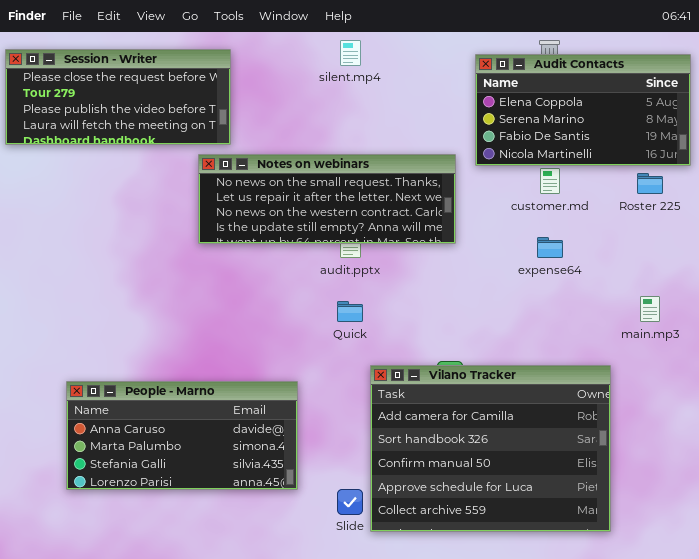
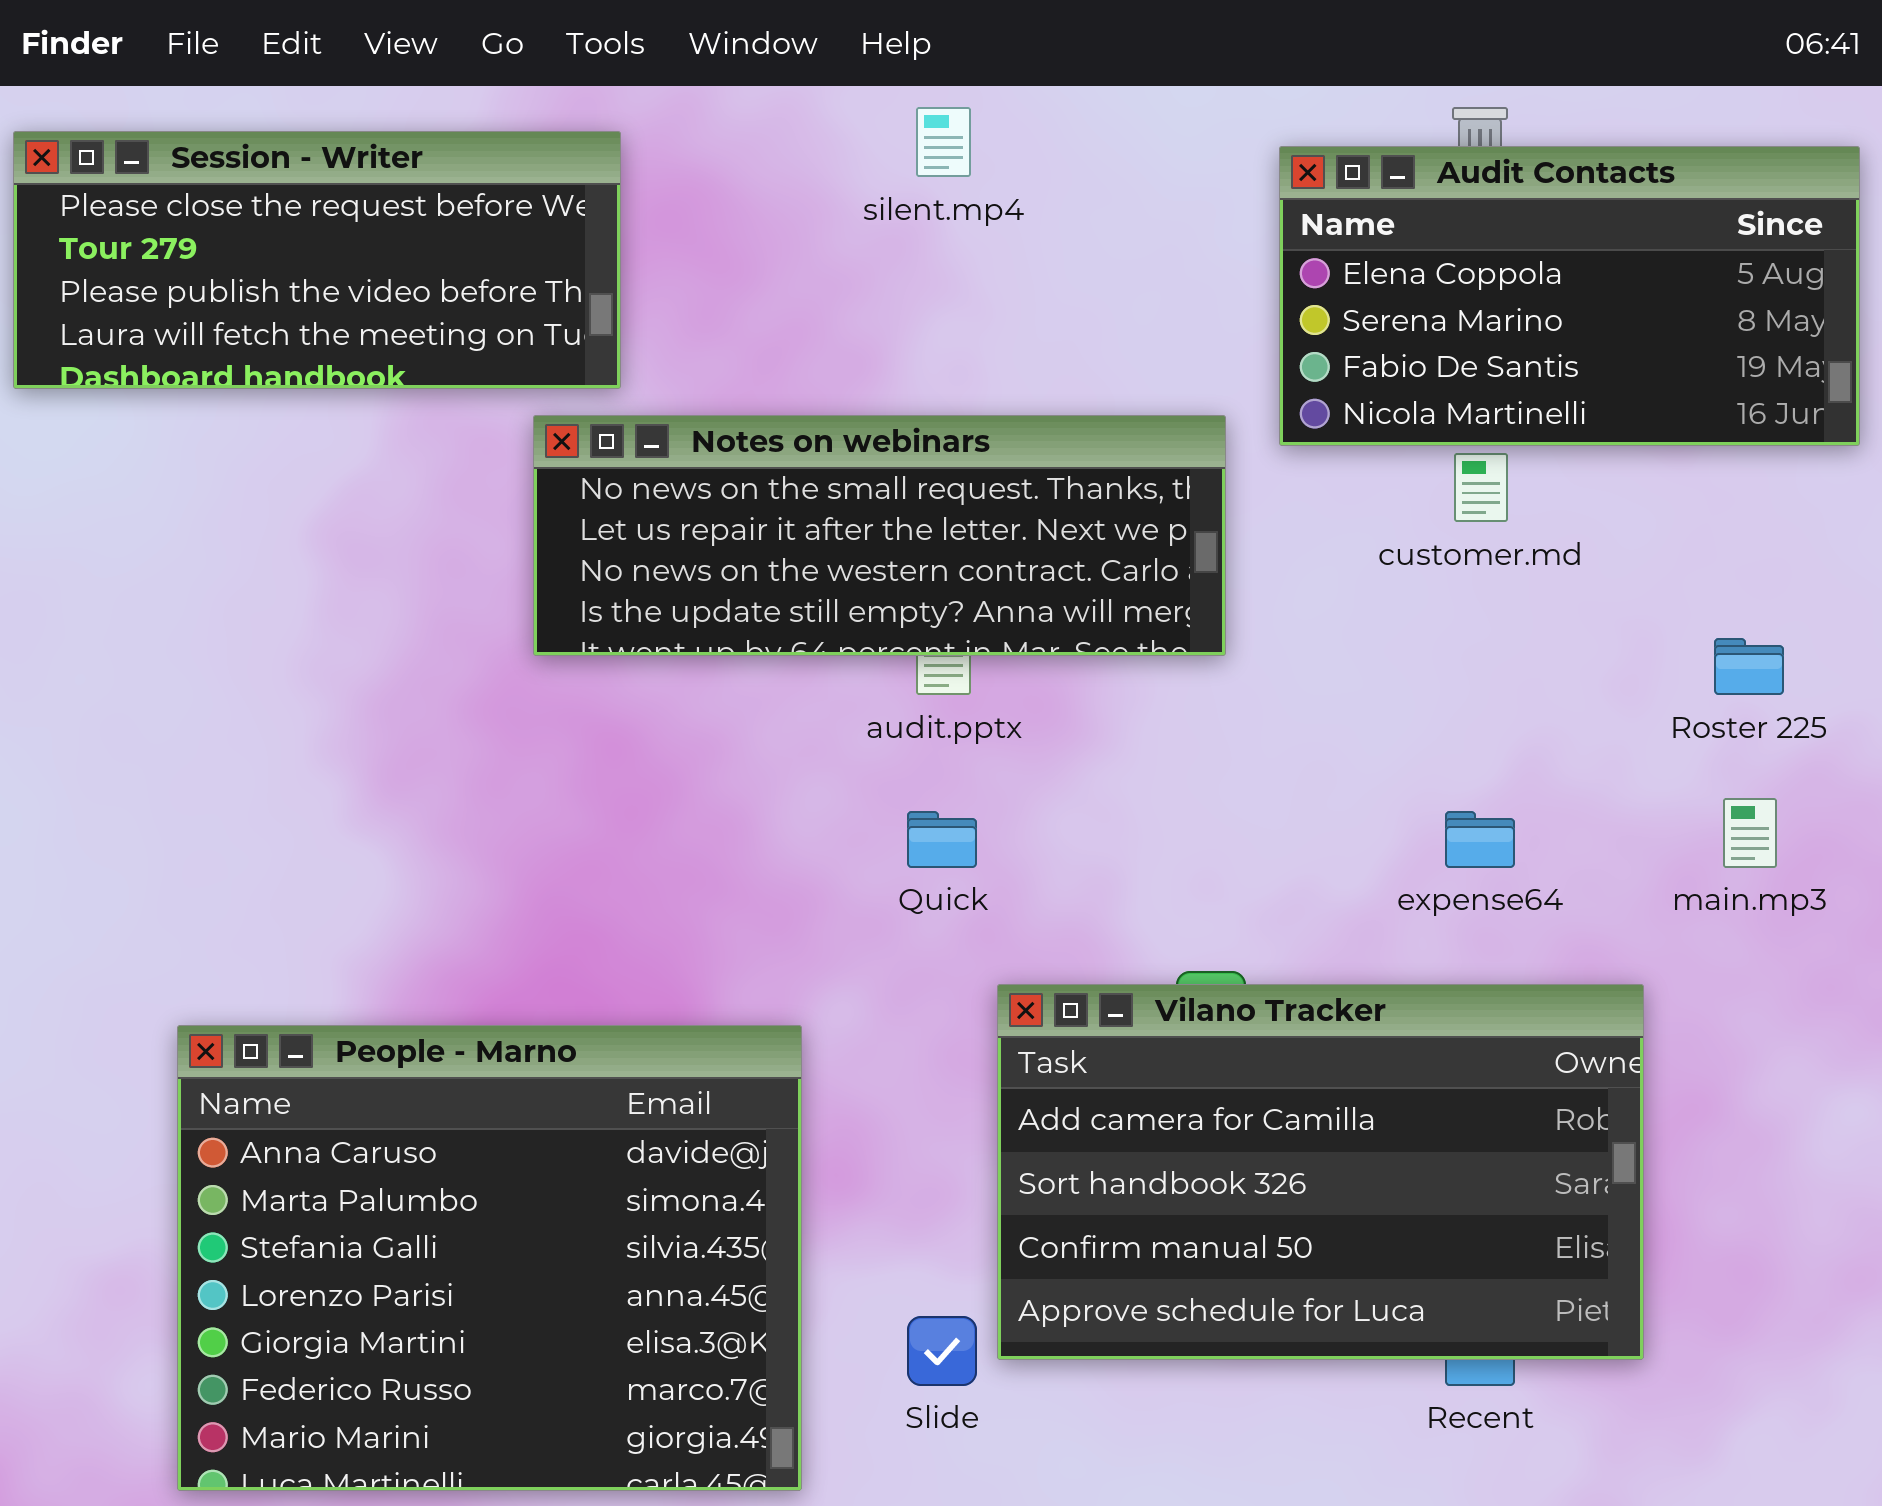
Roster 225: [637,173,663,194] -> [1714,638,1784,695], moved
expense64: [537,237,563,258] -> [1445,811,1515,868], moved
Vilano Tracker: [370,365,611,532] -> [997,984,1644,1360], resized
People - Marno: [66,381,298,490] -> [177,1025,802,1491], resized

